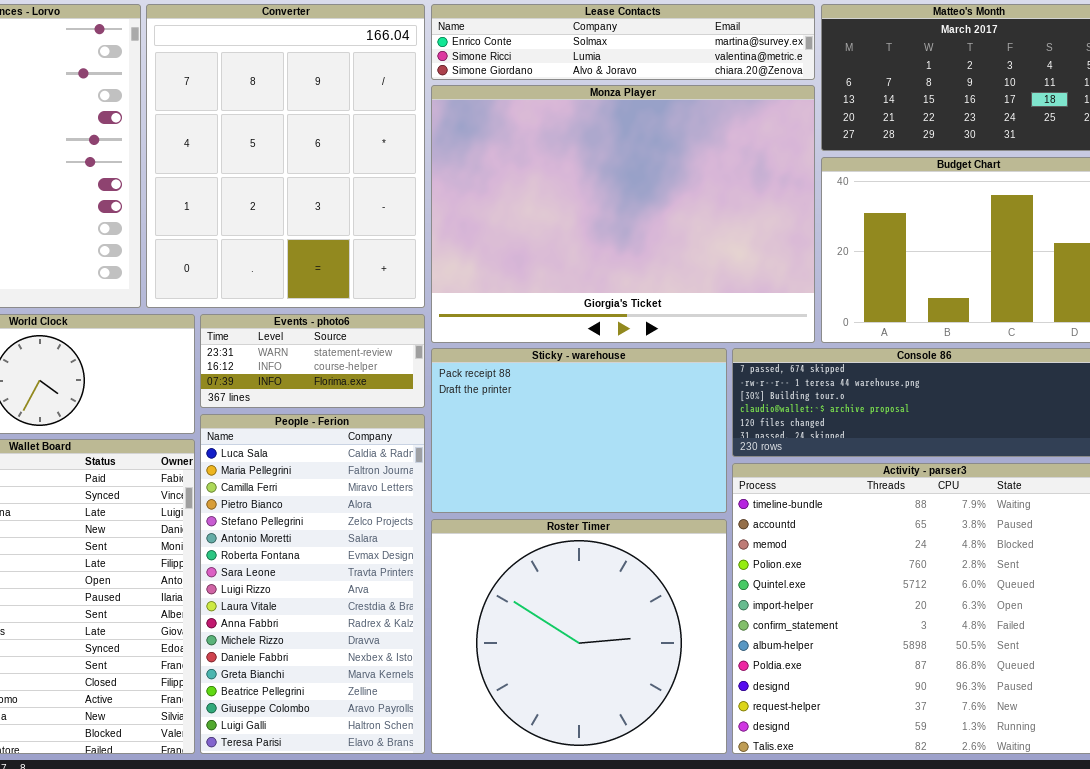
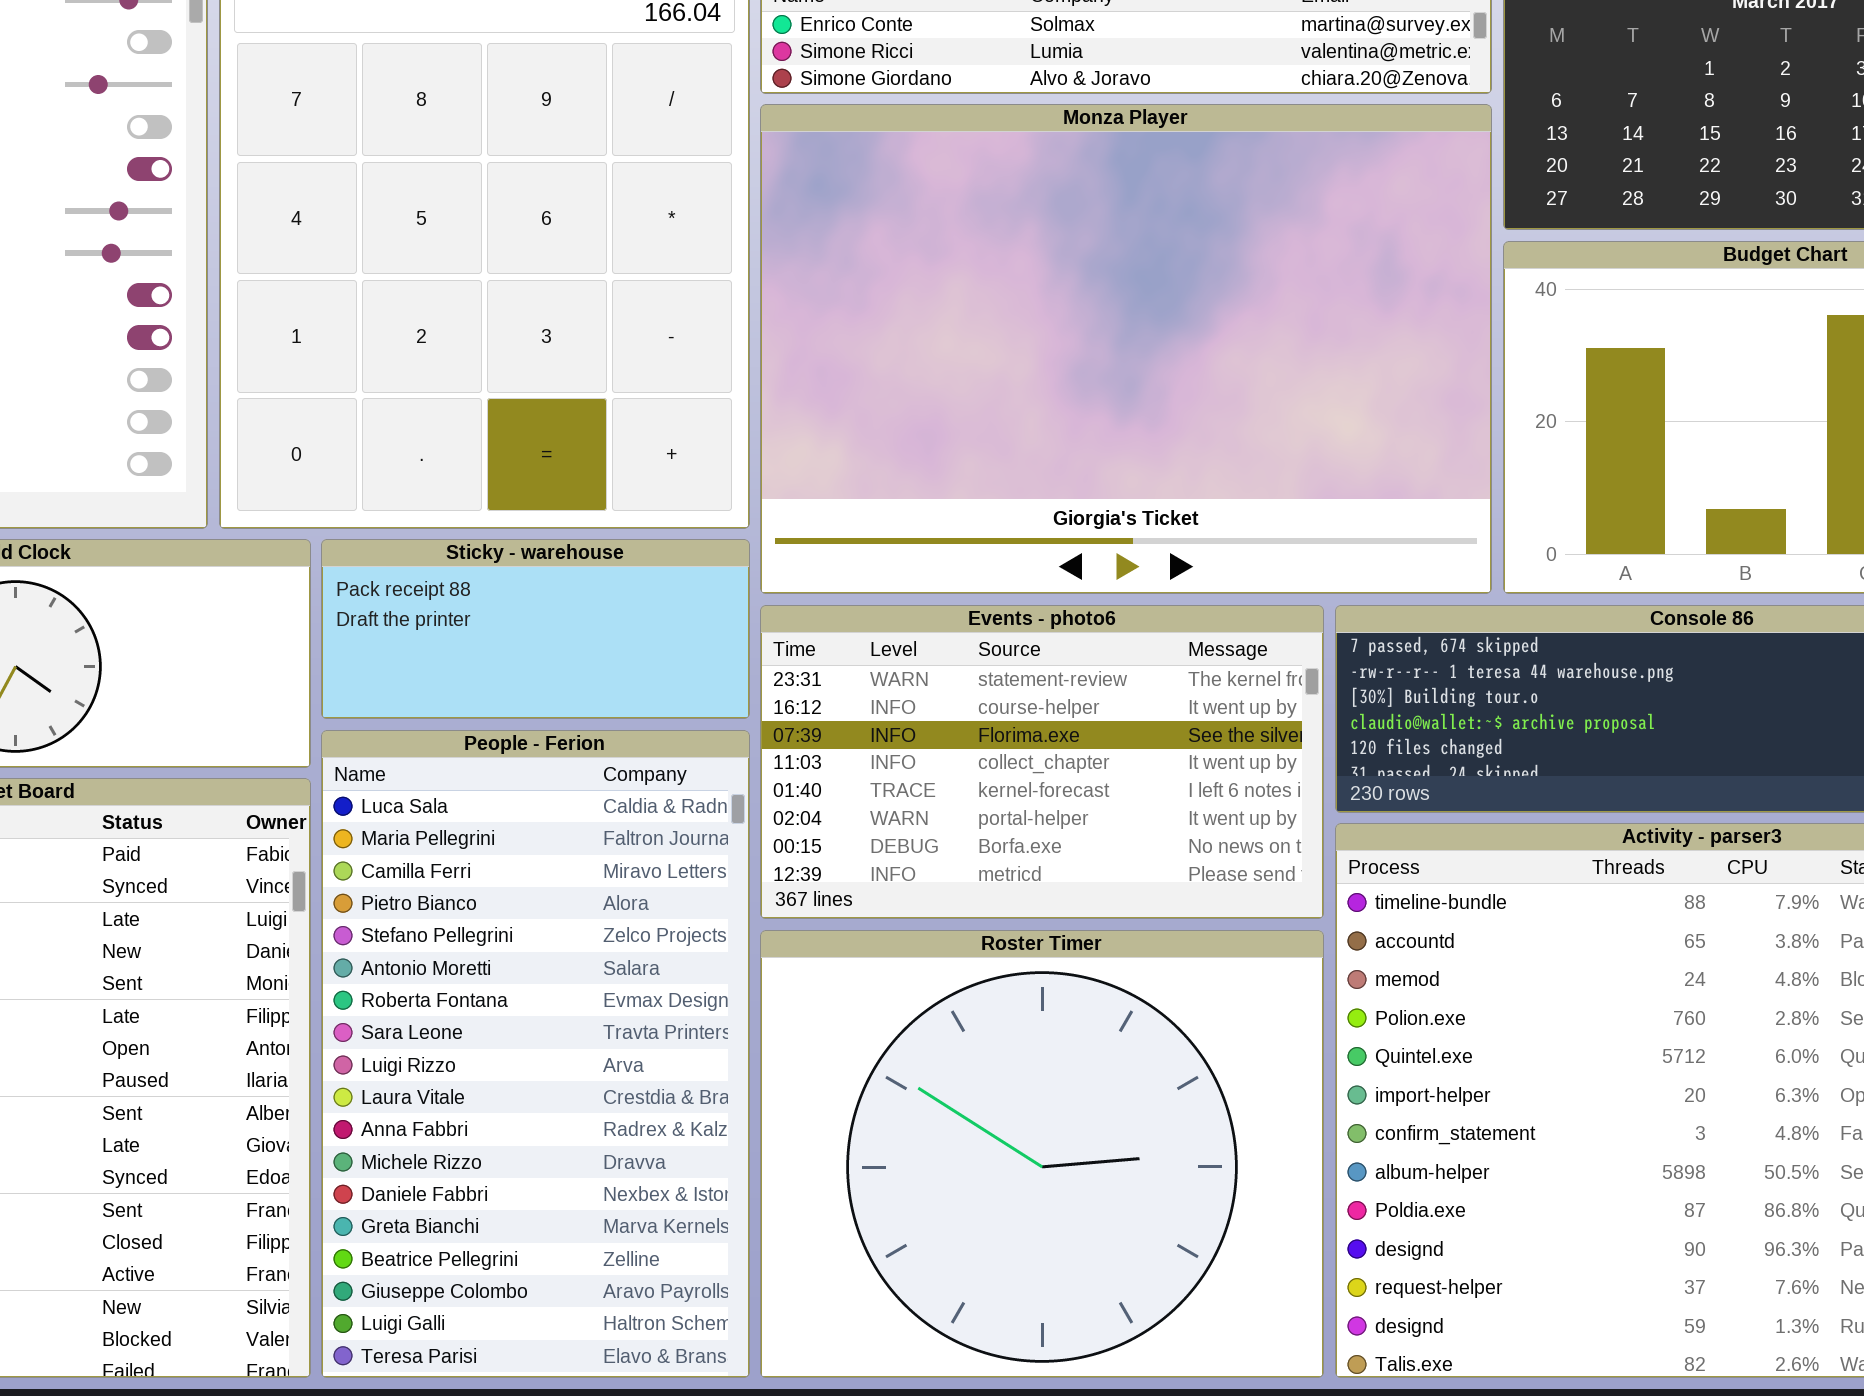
Events - photo6: [200,314,425,408] -> [760,605,1324,919], moved, resized
Sticky - warehouse: [431,348,727,513] -> [321,539,750,719], moved, resized

